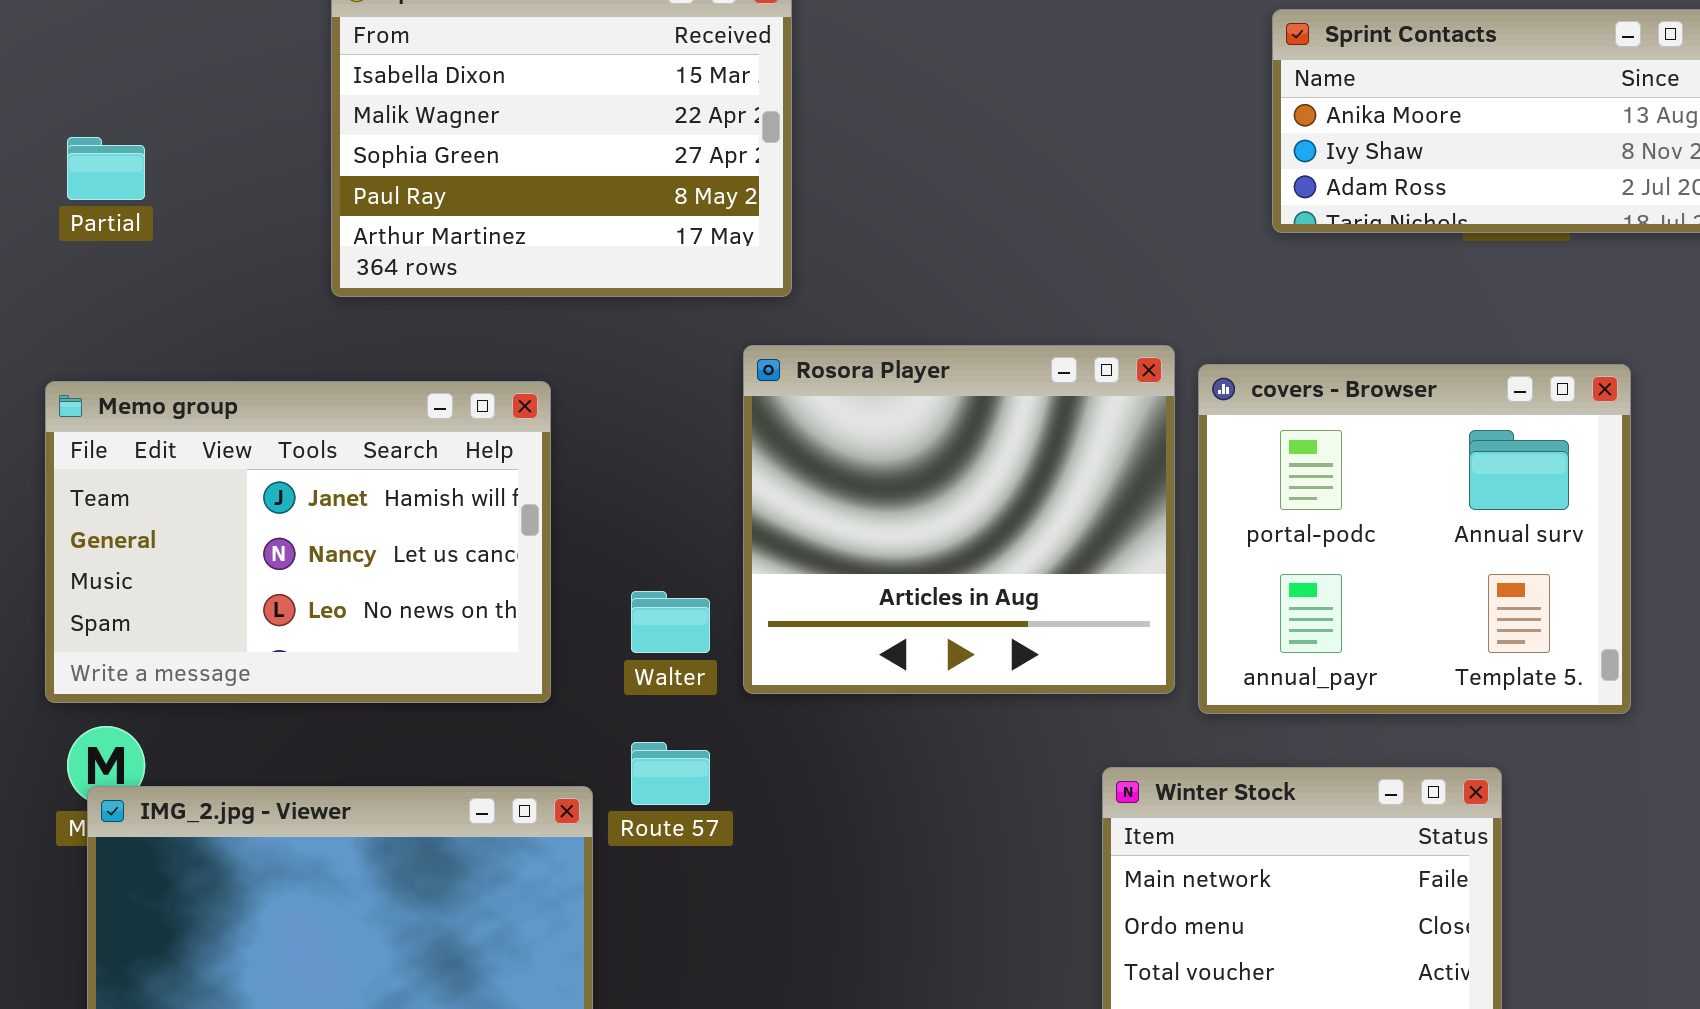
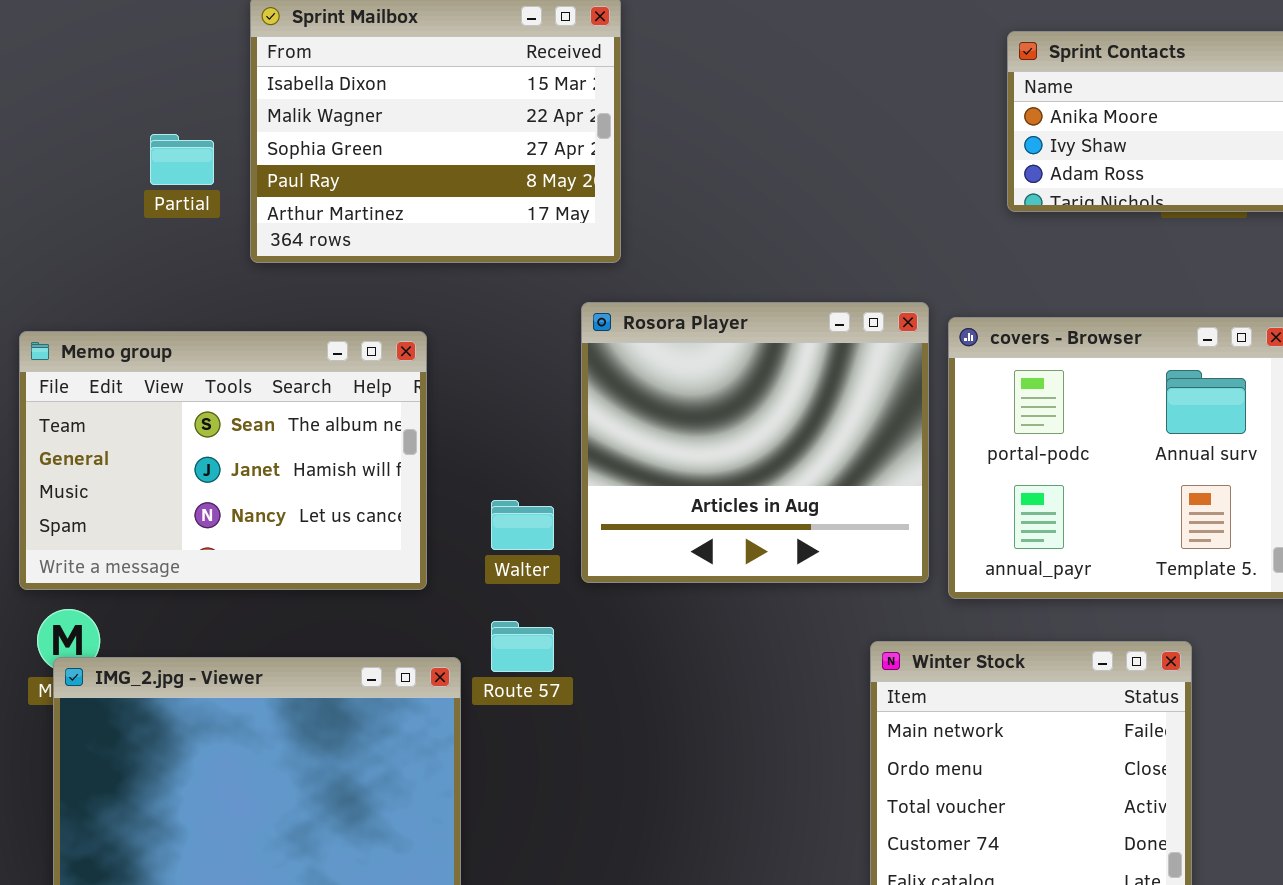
Partial: [67,137,145,200] -> [150,134,214,185], moved
Memo group: [45,381,551,703] -> [19,331,427,590], scrolled up 1 row

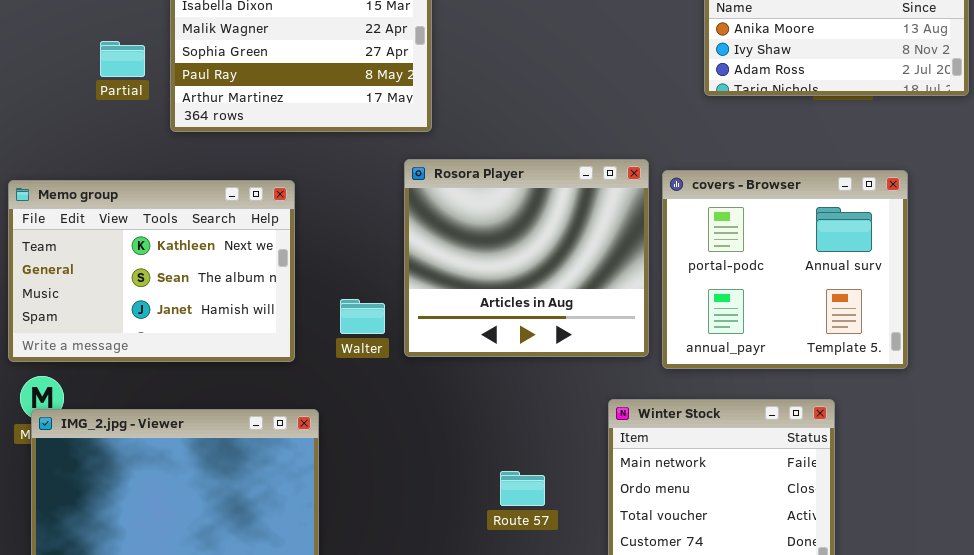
Memo group: [19,331,427,590] -> [8,180,295,362], scrolled up 1 row
Route 57: [491,621,554,672] -> [500,471,545,506], moved

